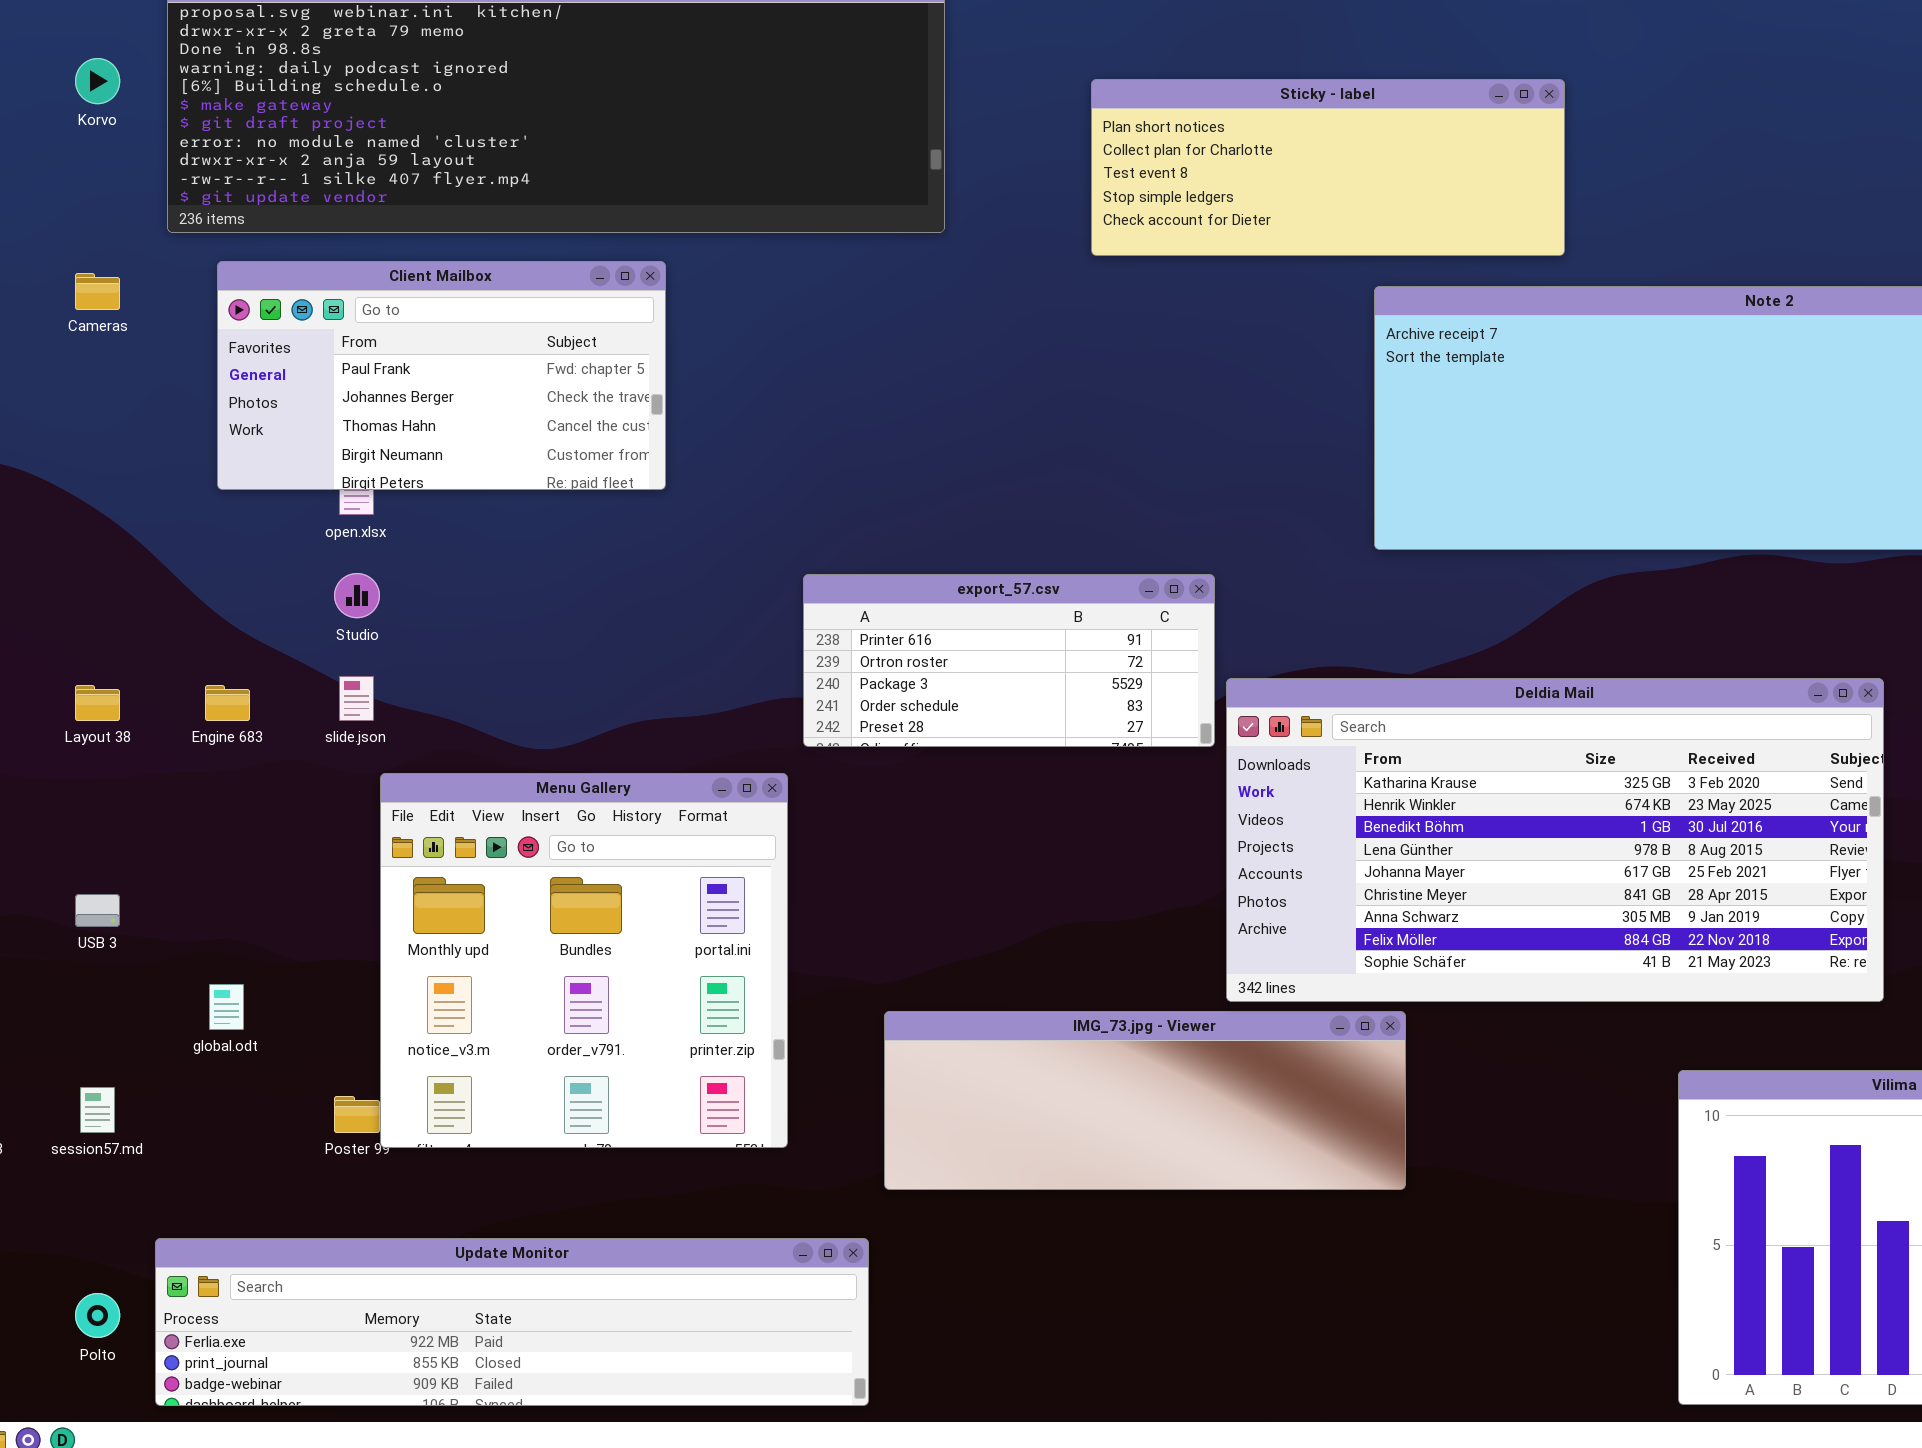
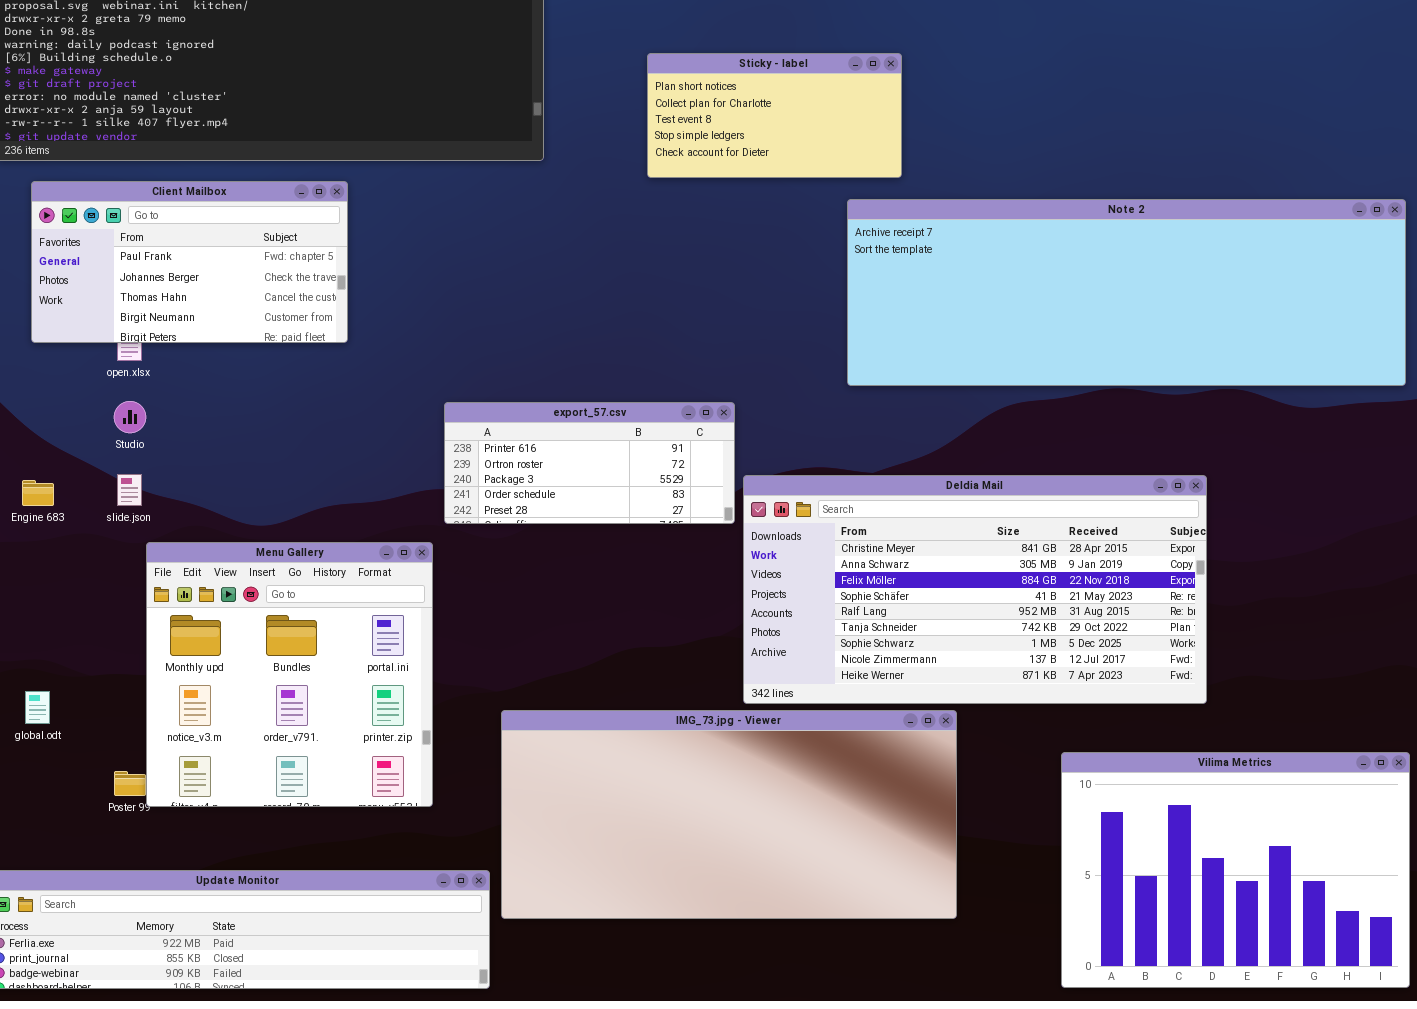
Sticky - label: [1091,79,1565,256] -> [647,53,902,178], resized
Deldia Mail: [1226,678,1884,1002] -> [743,475,1207,704], scrolled down 5 rows
IMG_73.jpg - Viewer: [884,1011,1406,1190] -> [501,710,957,919], resized

